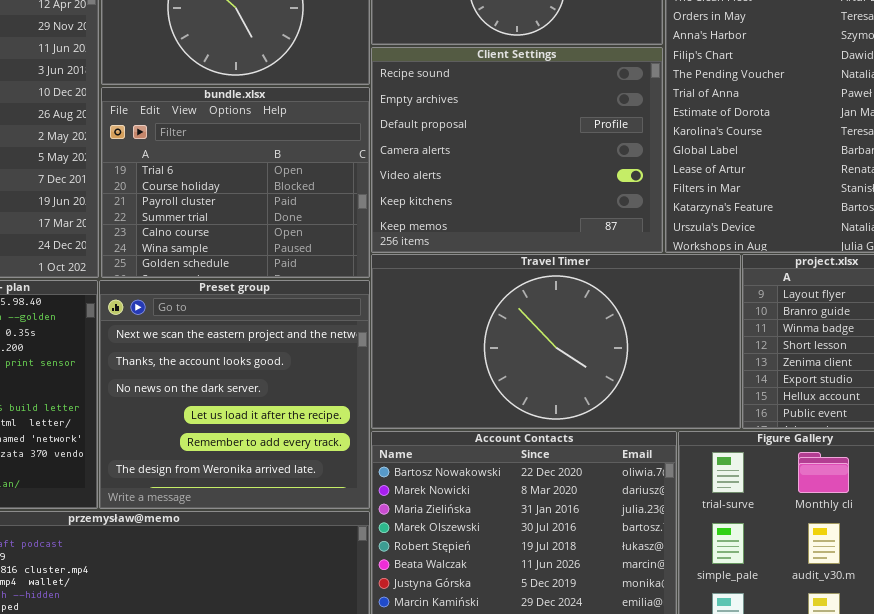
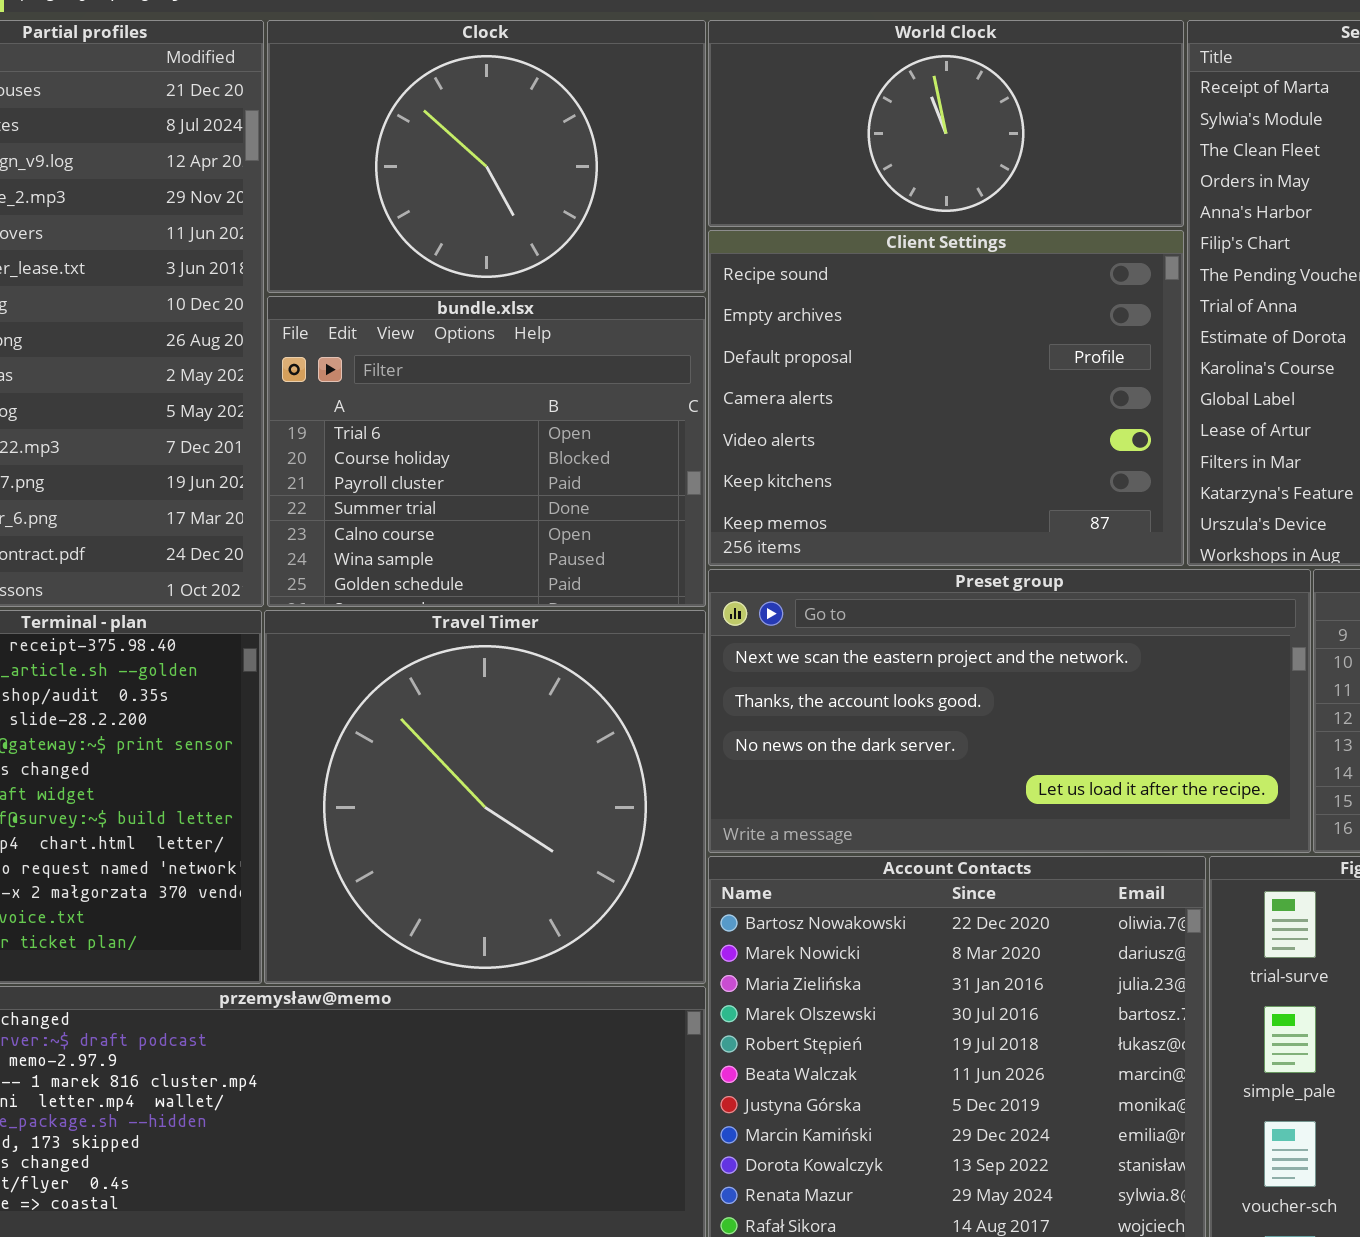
Travel Timer: [371,254,741,429] -> [264,610,706,984], moved, resized
Preset group: [99,280,370,509] -> [708,569,1311,853], moved, resized

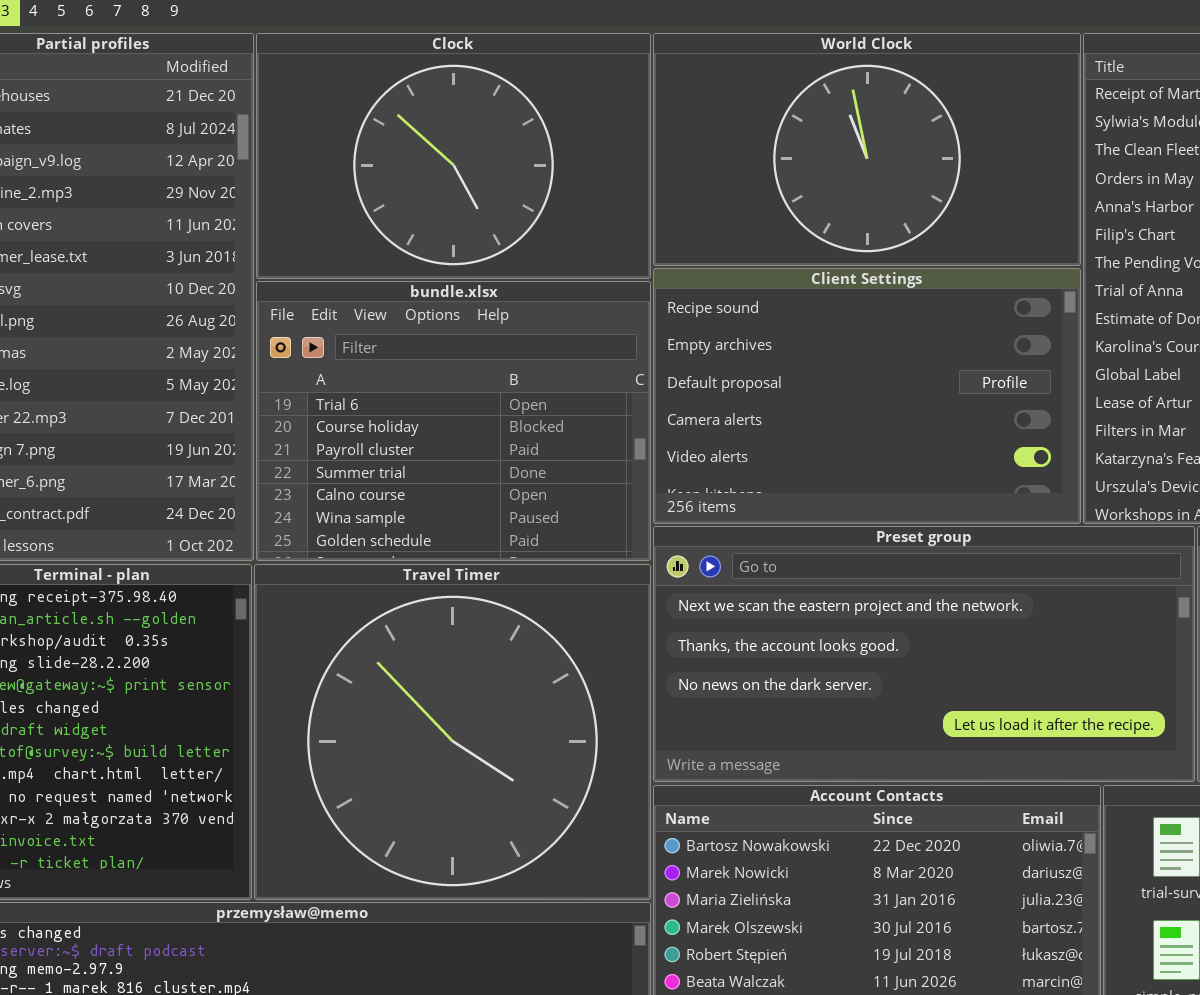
World Clock: [708,20,1184,227] -> [653,33,1081,266], resized
Client Settings: [708,230,1184,566] -> [653,268,1081,524], resized

